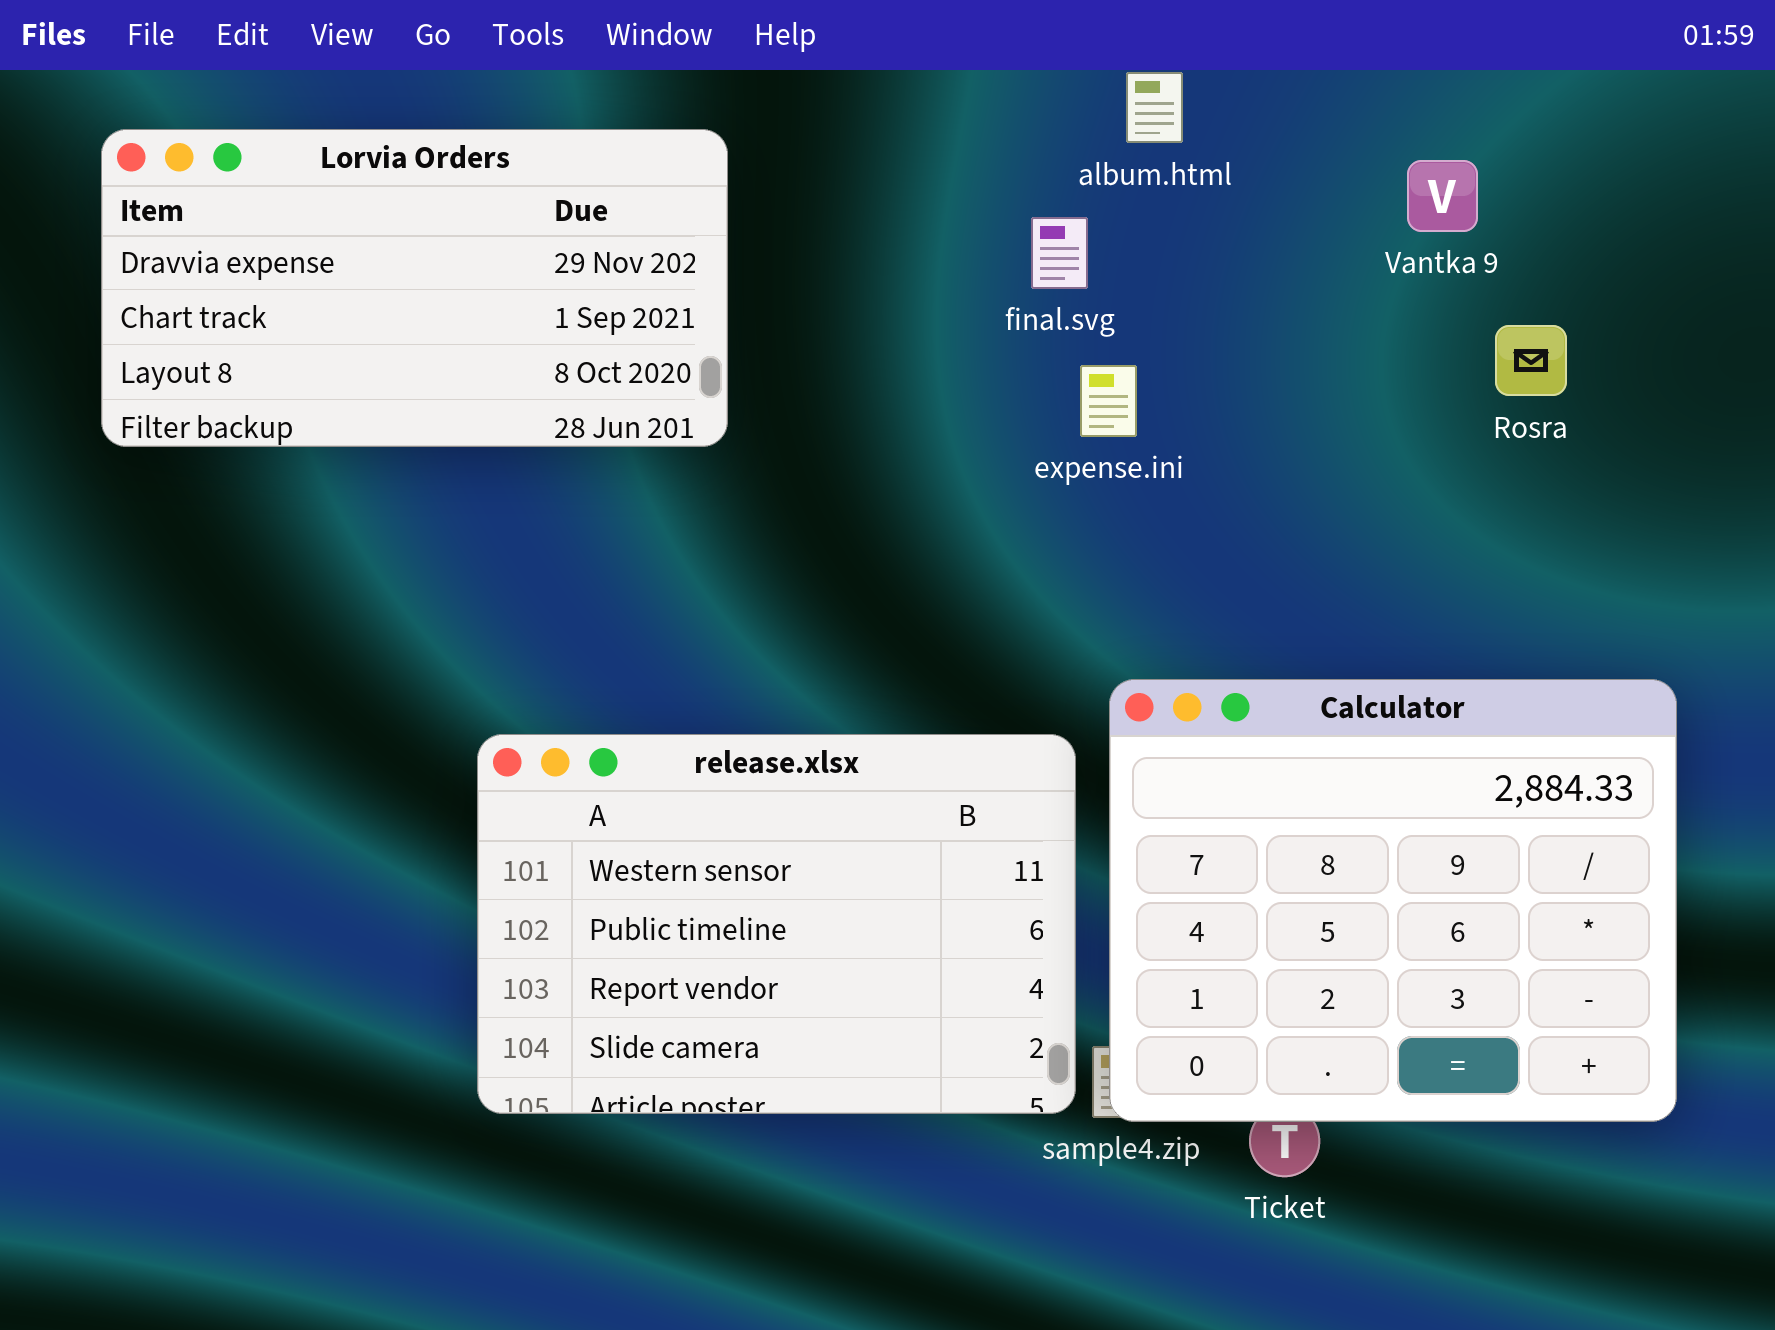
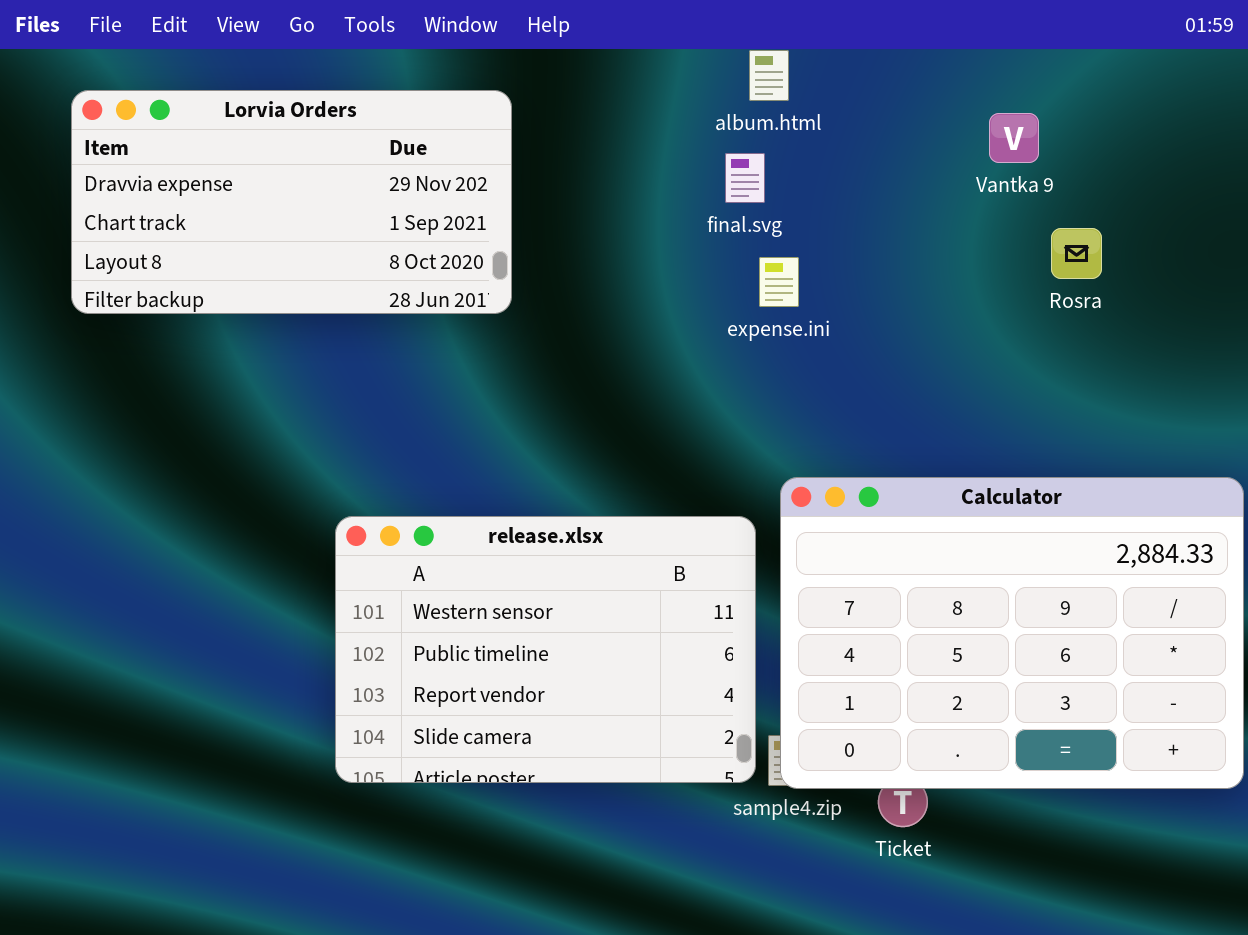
album.html: [1126,72,1183,143] -> [749,50,789,101], moved
Calculator: [1109,679,1677,1122] -> [780,477,1244,789], resized

